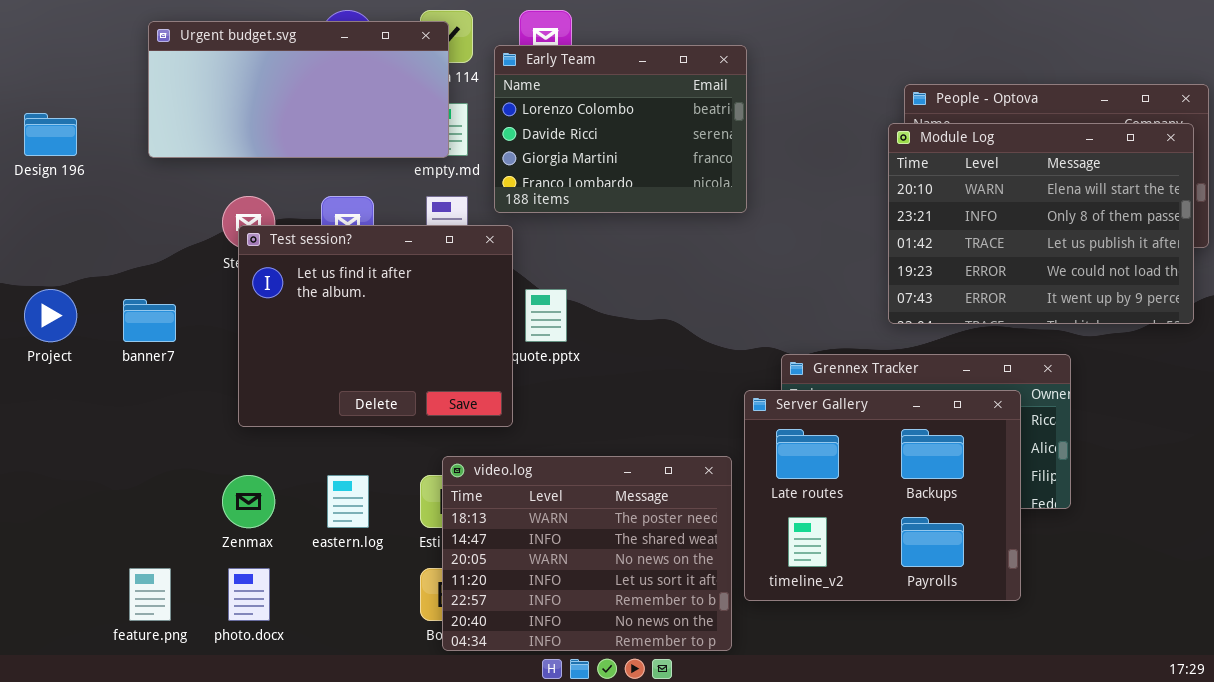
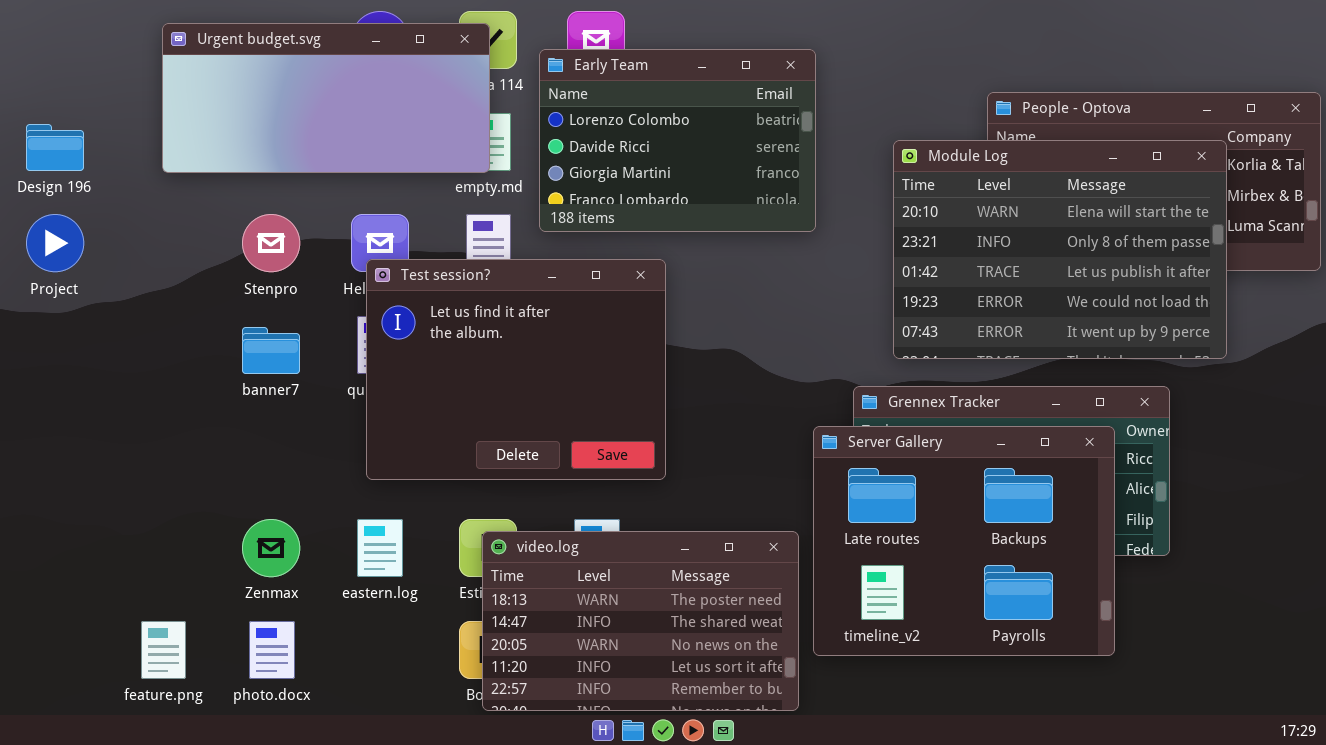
Module Log: [888,123,1194,324] -> [893,140,1227,359], moved
Test session?: [238,225,513,427] -> [366,259,666,480], moved
Project: [24,289,77,342] -> [26,214,84,272], moved
banner7: [123,299,176,342] -> [242,327,300,374], moved
video.log: [442,456,732,651] -> [482,531,799,711], resized

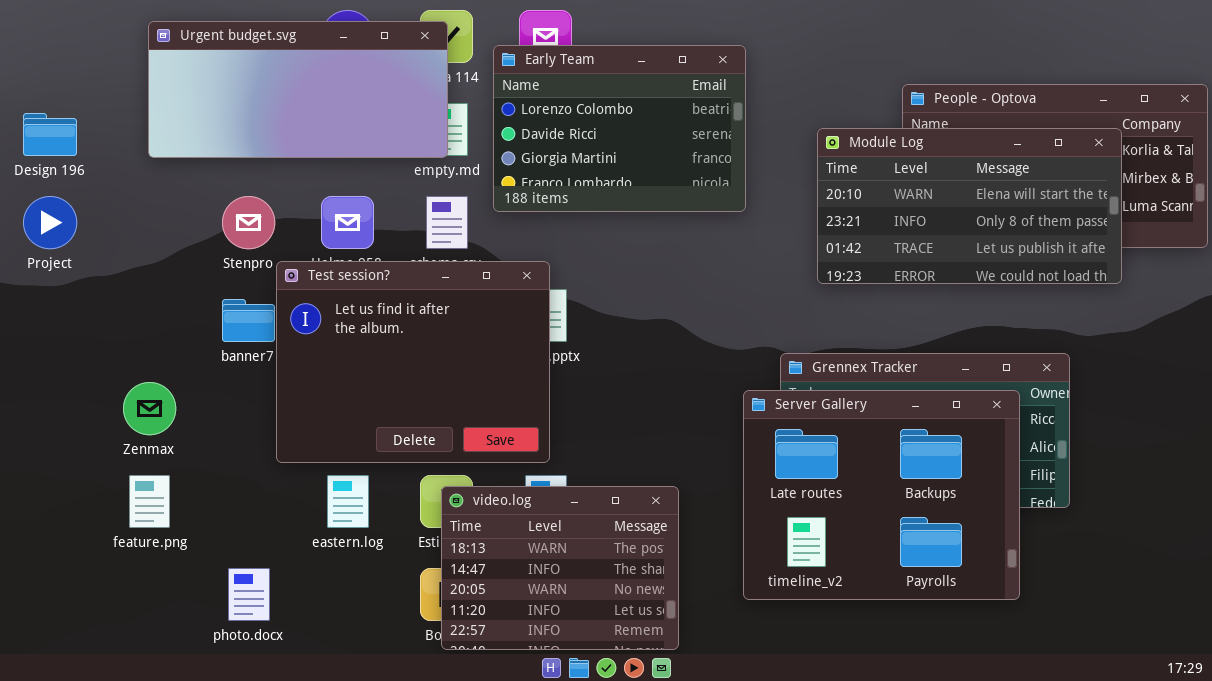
Module Log: [893,140,1227,359] -> [817,128,1122,284], resized
Test session?: [366,259,666,480] -> [276,261,550,463], moved
Zenmax: [242,519,300,577] -> [123,382,176,435], moved
video.log: [482,531,799,711] -> [441,486,679,650], resized
feature.png: [141,621,186,679] -> [129,475,170,528], moved

